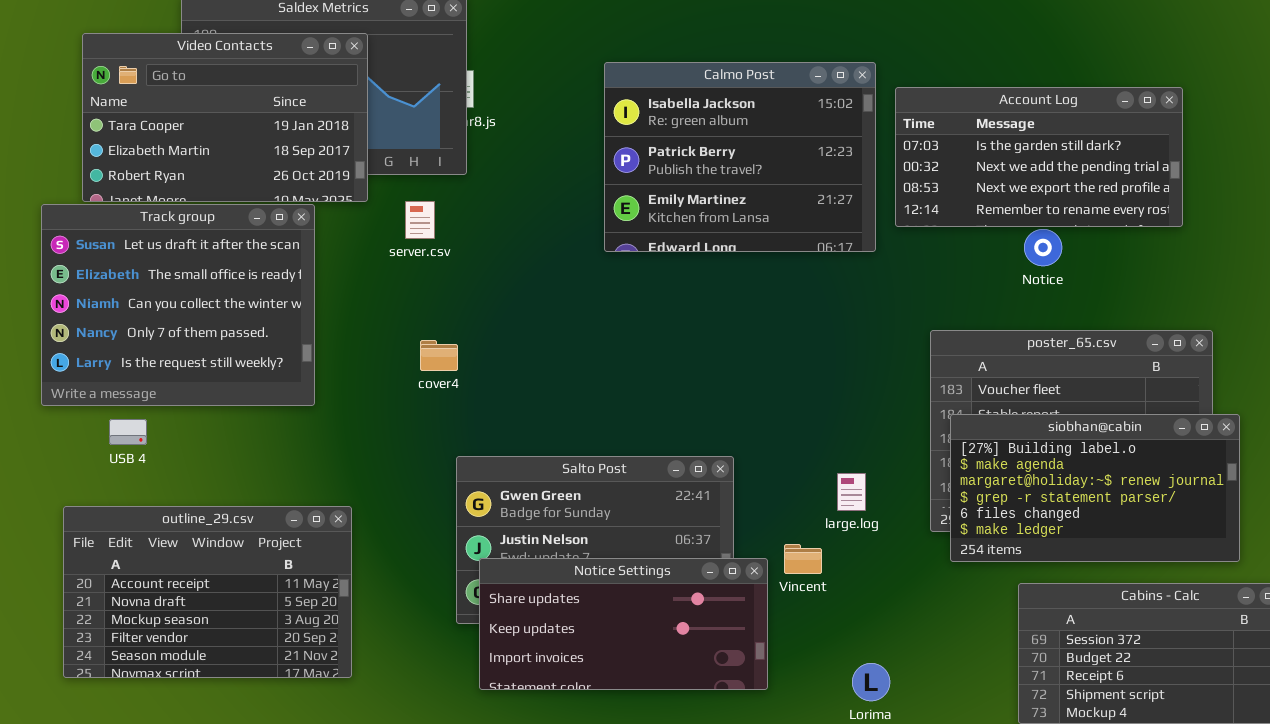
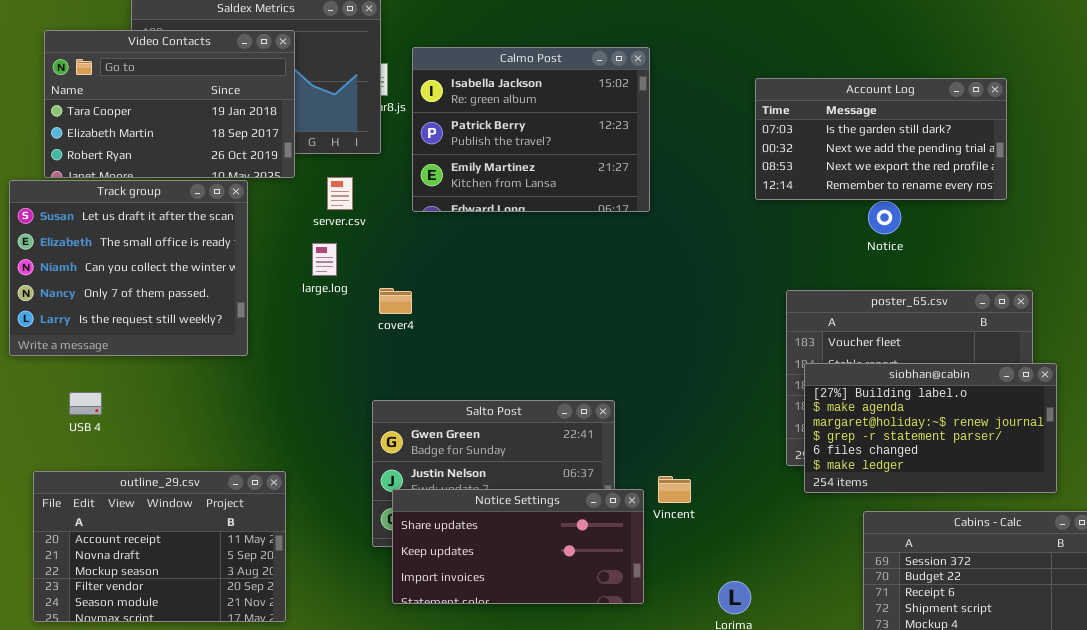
Calmo Post: [604,62,876,252] -> [412,47,650,212], moved
cover4: [420,340,458,371] -> [379,288,412,314], moved
USB 4: [109,419,147,445] -> [69,392,102,415], moved
large.log: [837,473,866,511] -> [312,243,337,276], moved
outline_29.csv: [63,506,352,678] -> [33,471,286,622], moved

